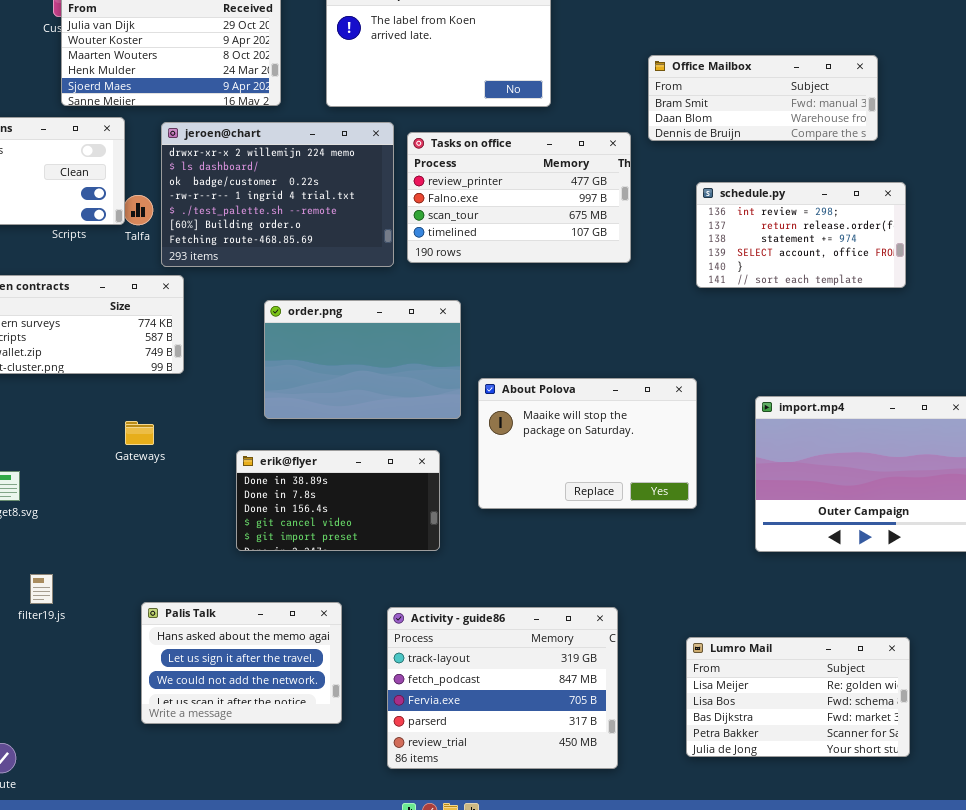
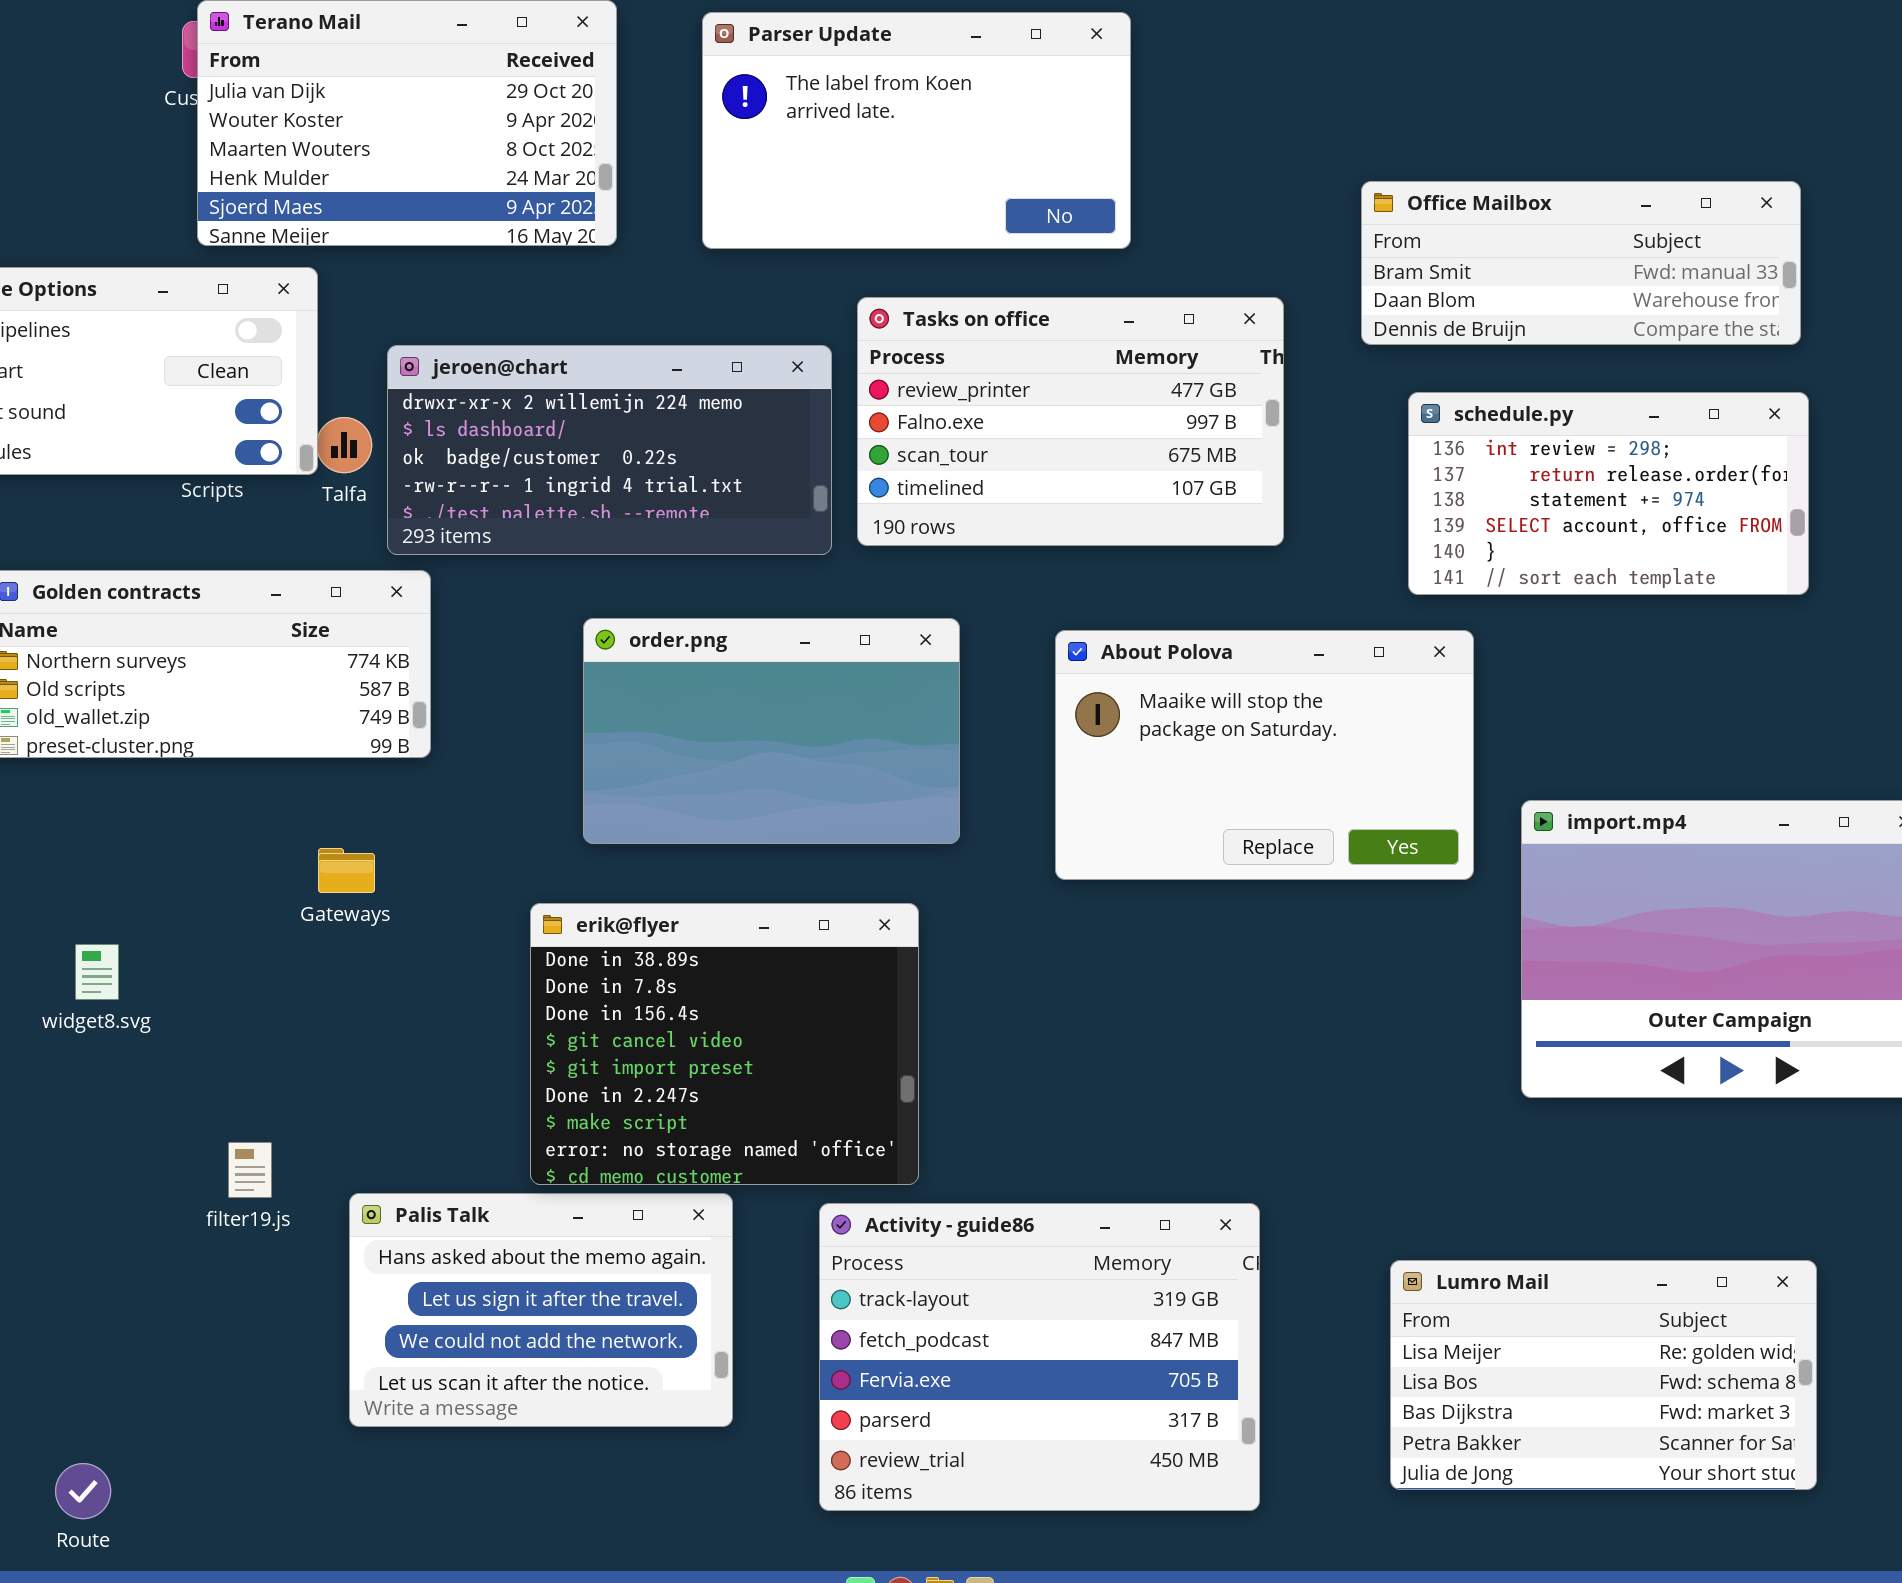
Office Mailbox: [648,55,878,141] -> [1361,181,1801,345], moved
jeroen@chart: [161,122,394,267] -> [387,345,832,555], resized
About Polova: [478,378,697,509] -> [1055,630,1474,880], moved
erik@flyer: [236,450,440,551] -> [530,903,919,1185], resized
filter19.js: [30,574,53,604] -> [228,1142,272,1198], moved

